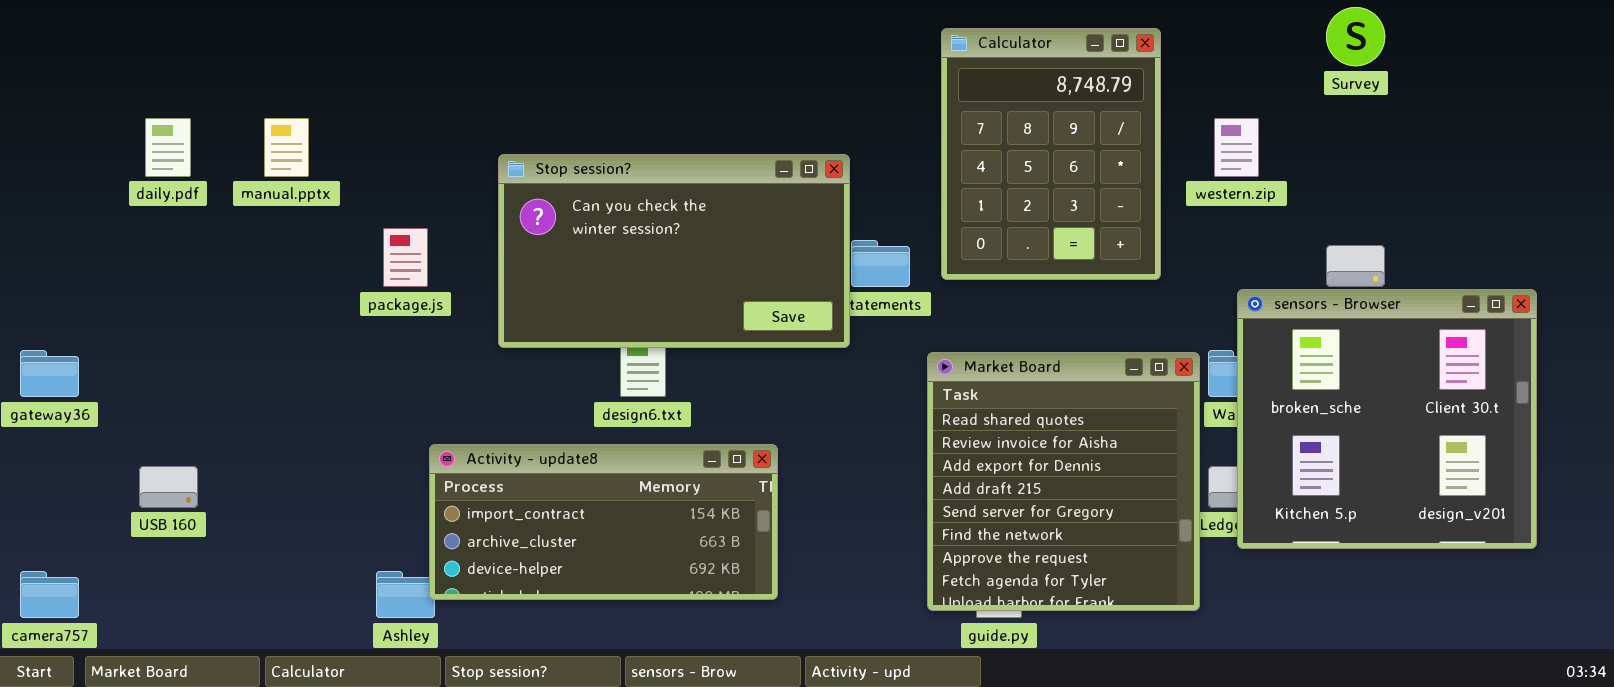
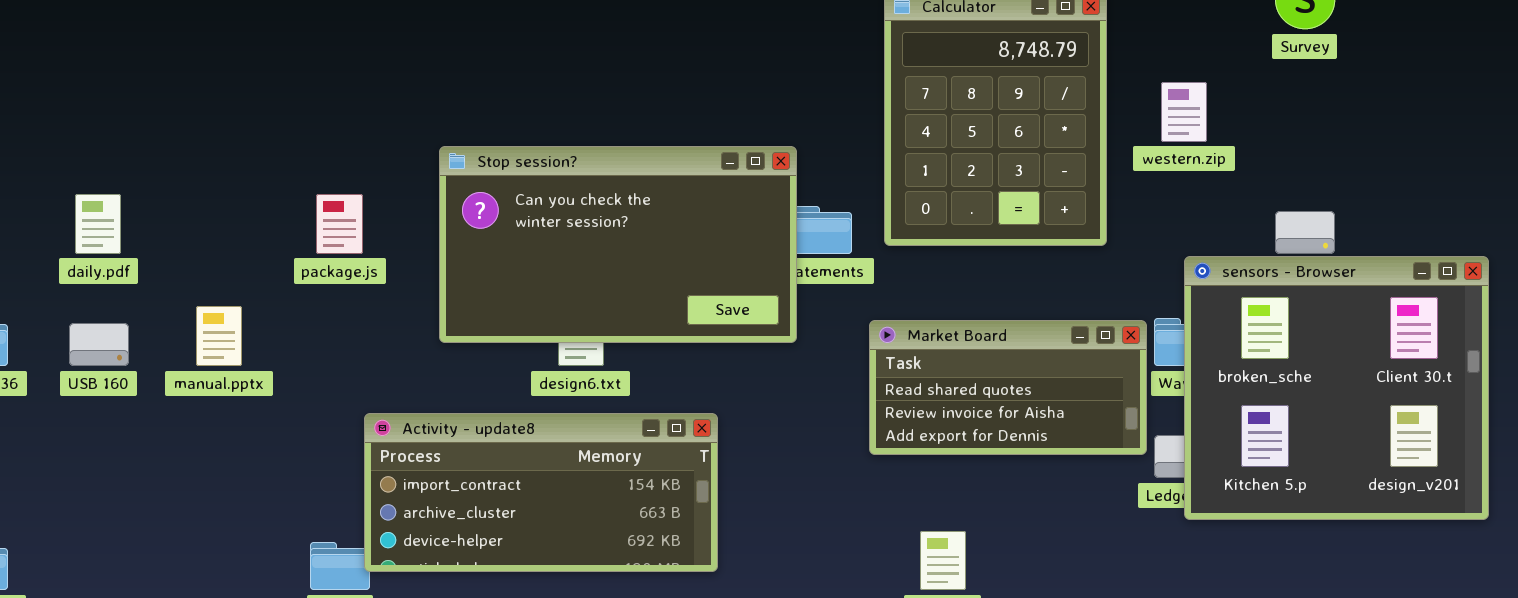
daily.pdf: [145,118,191,177] -> [75,194,121,254], moved
manual.pptx: [264,118,309,177] -> [196,306,242,366], moved
Stop session?: [498,154,850,348] -> [439,146,797,343], moved
Market Board: [927,352,1200,611] -> [869,320,1147,455], resized
USB 160: [139,466,198,508] -> [69,323,129,366], moved

